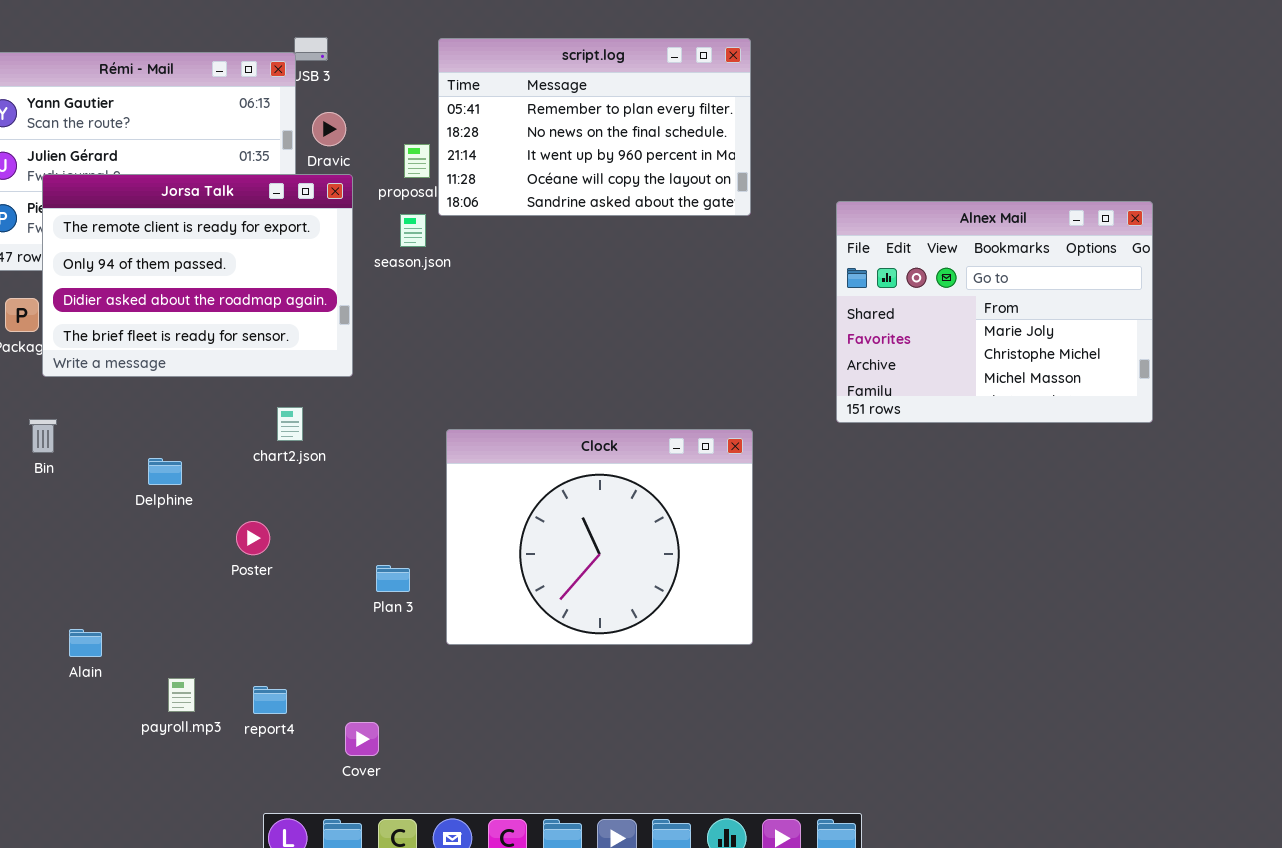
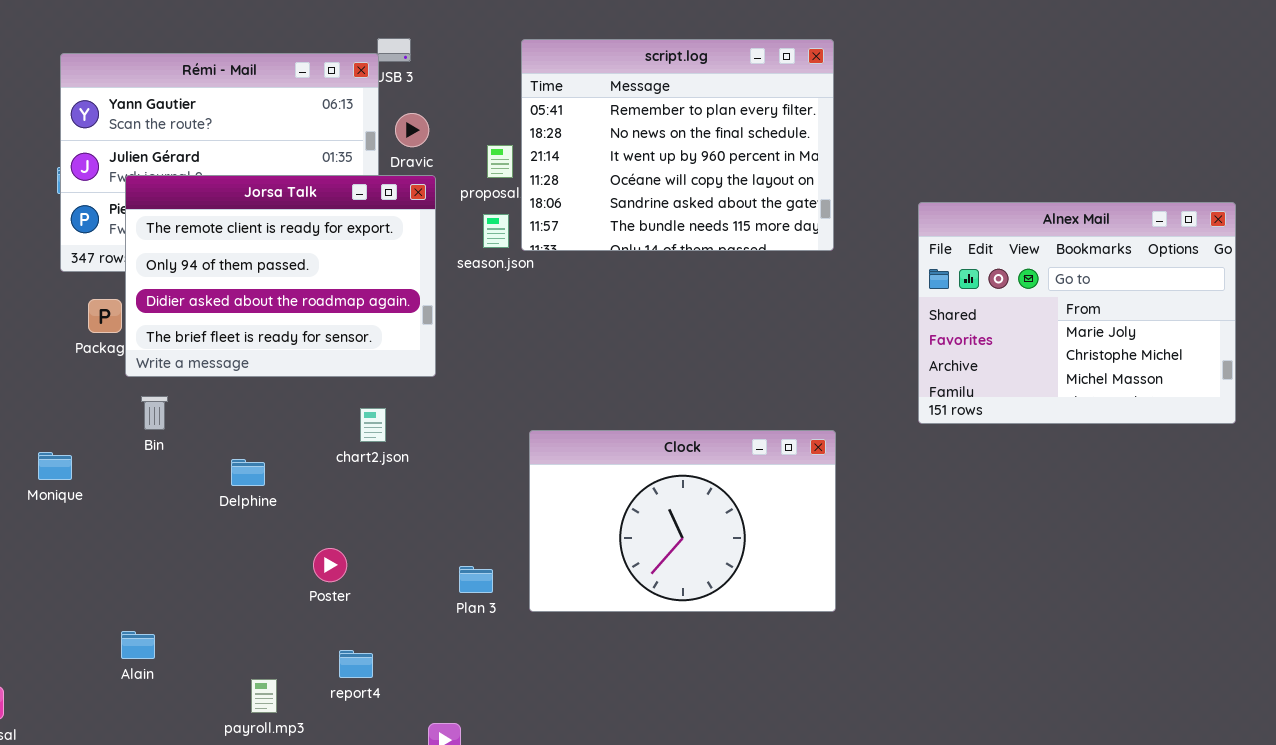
script.log: [438,38,751,216] -> [521,39,834,251], resized
Bin: [29,419,57,453] -> [141,396,168,430], moved
Clock: [446,429,753,645] -> [529,430,836,612], resized
Poster: [236,521,270,555] -> [313,548,347,582], moved
Alain: [69,629,102,657] -> [121,631,155,659], moved
report4: [253,686,287,714] -> [339,650,373,678], moved

